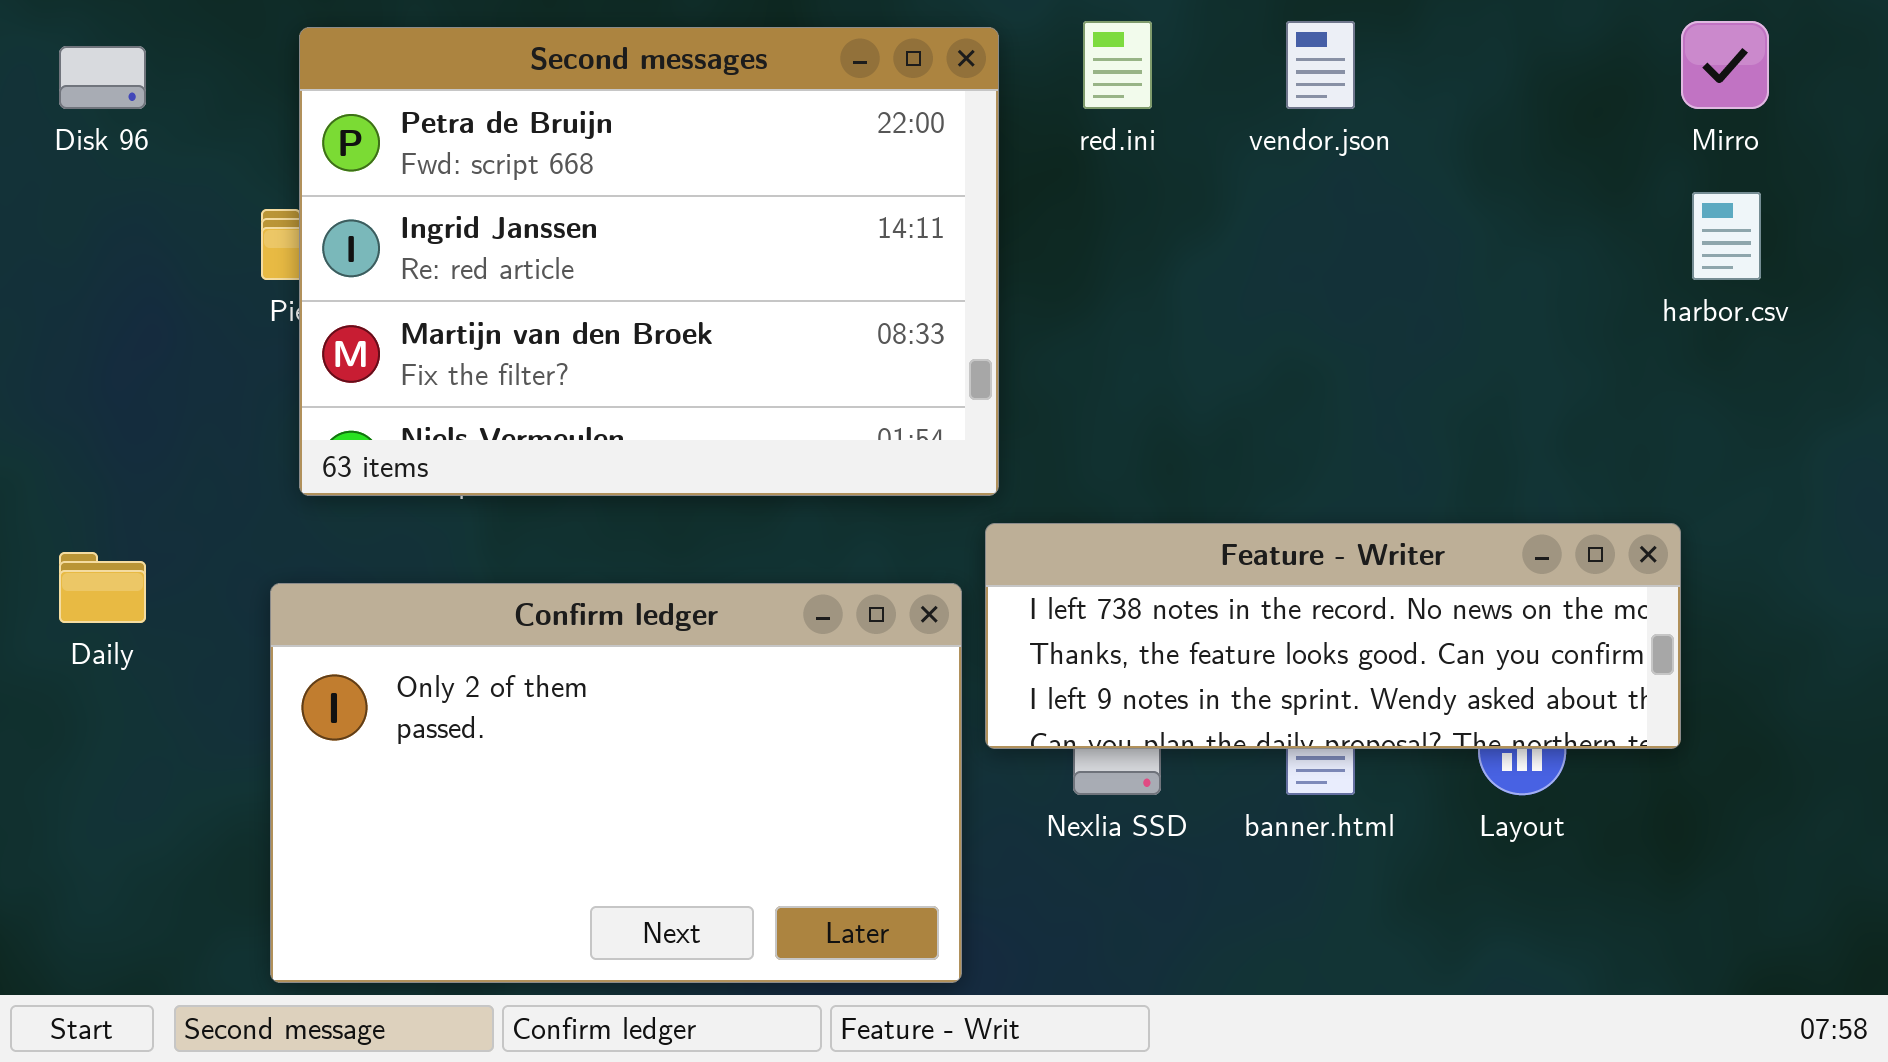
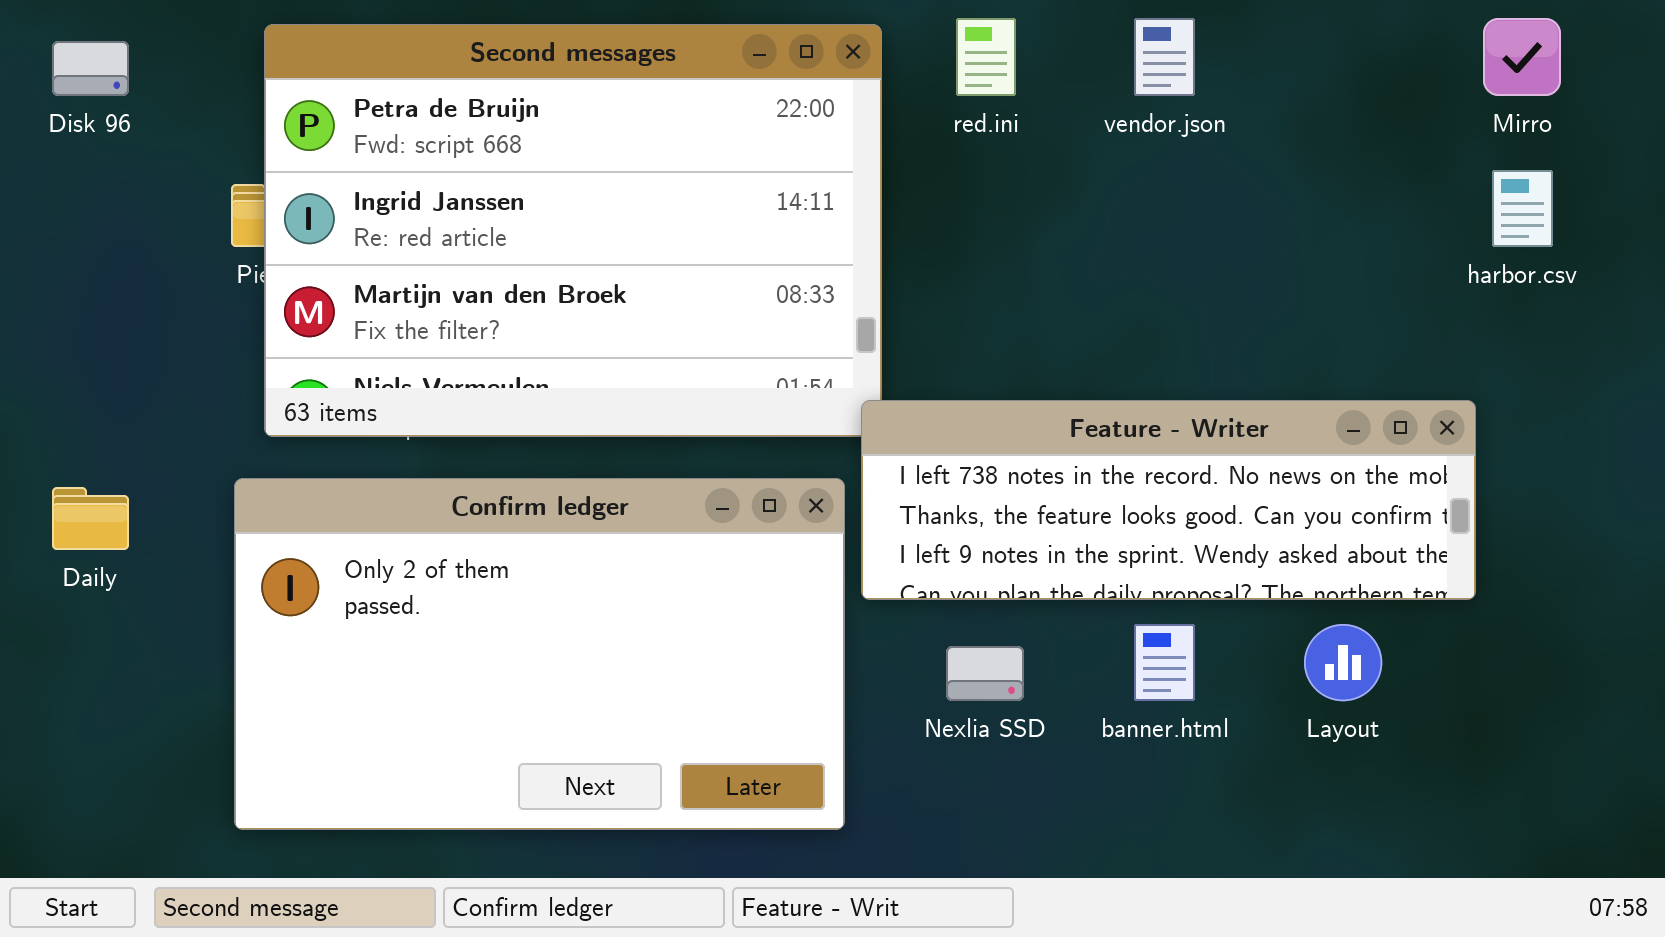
Feature - Writer: [985,523,1681,749] -> [861,400,1476,600], moved
Confirm ledger: [270,583,962,983] -> [234,478,845,830], moved

